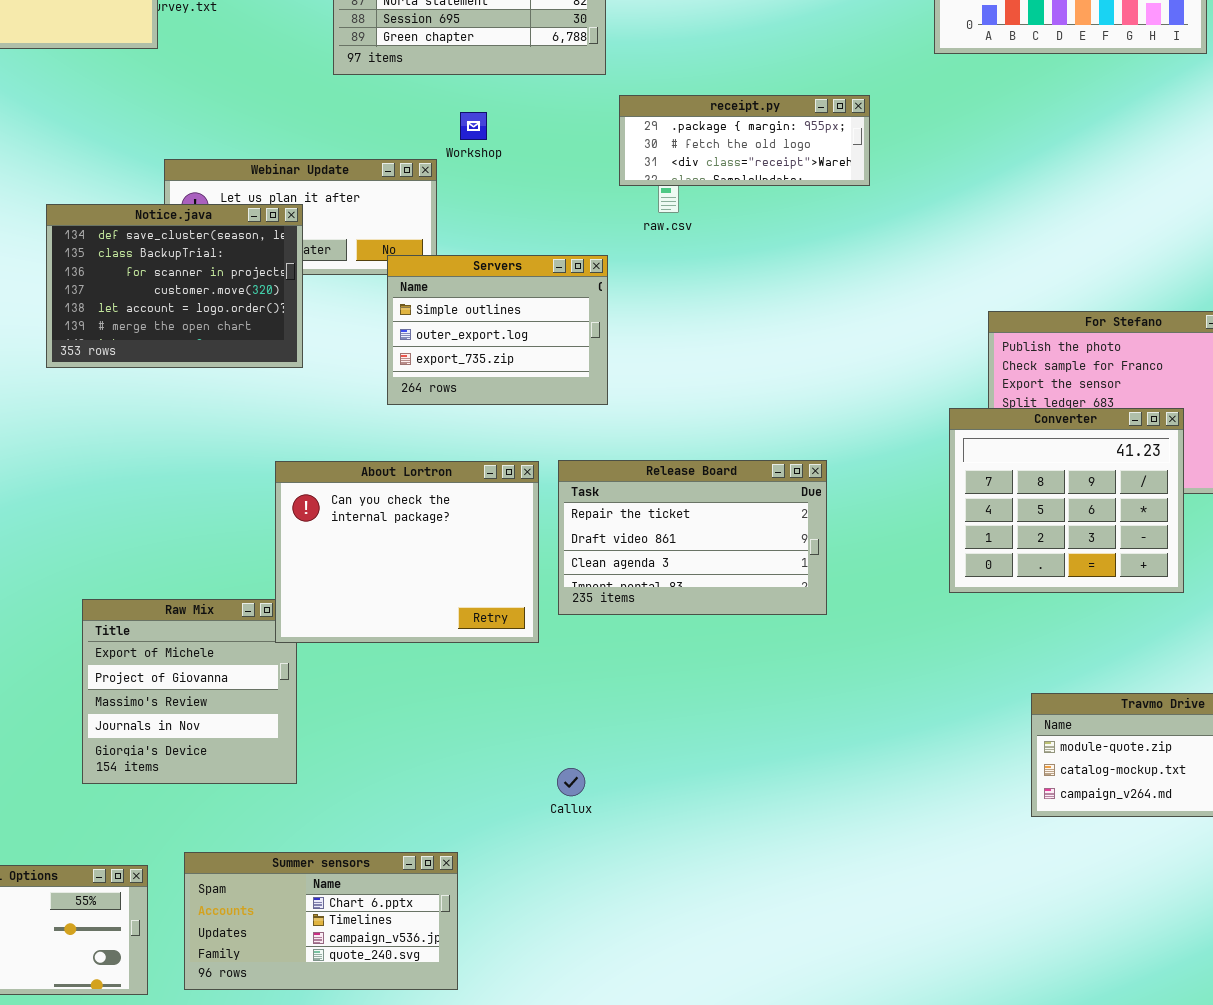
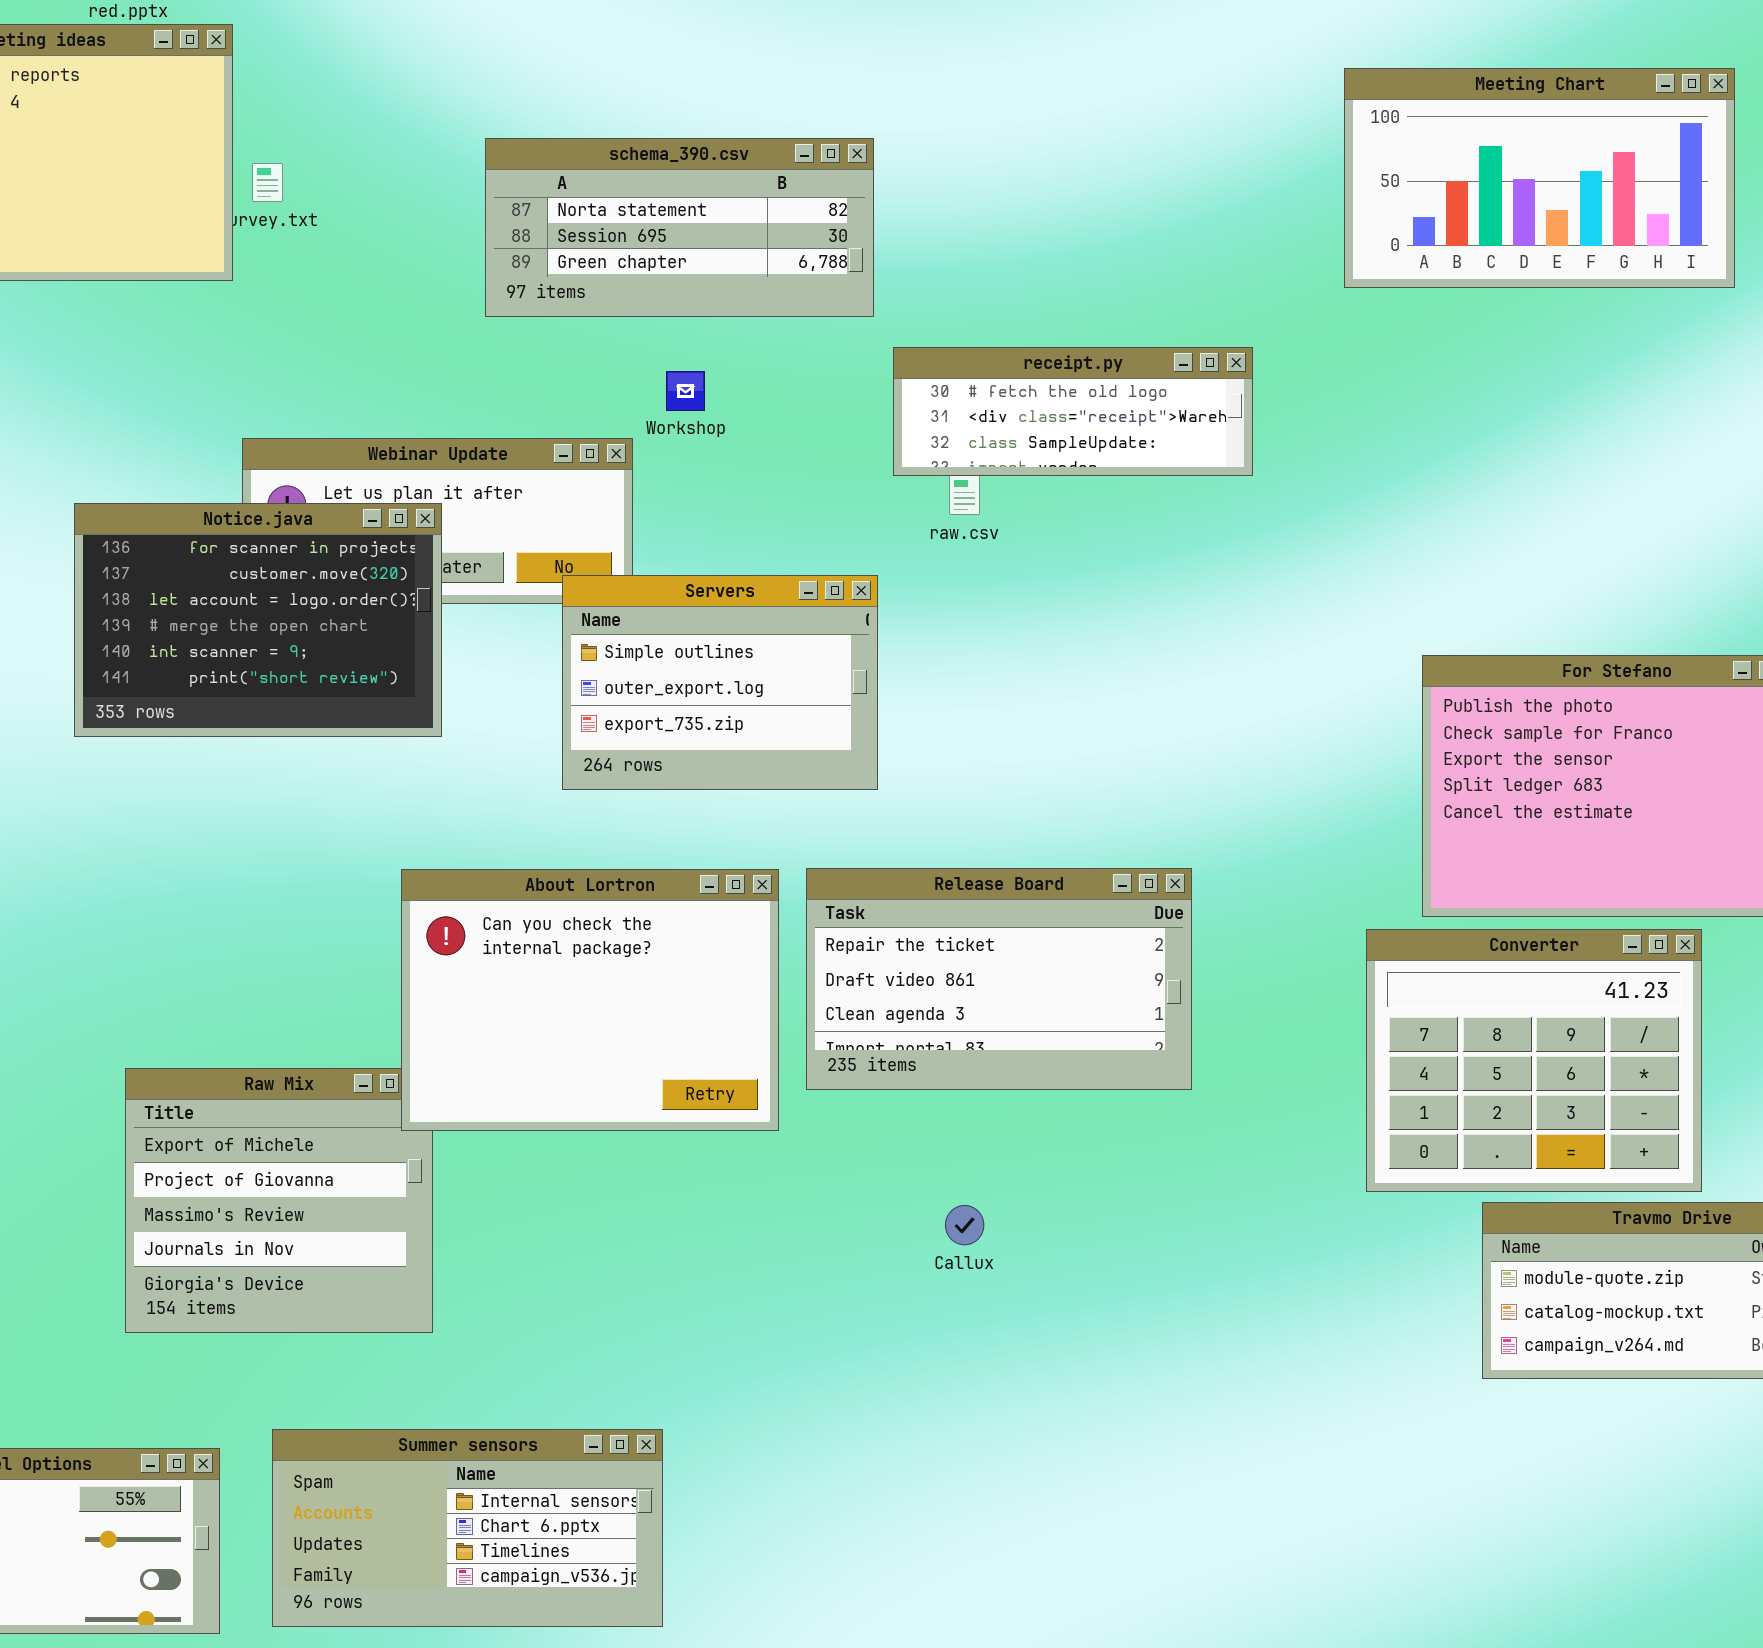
receipt.py: [619,95,870,186] -> [893,347,1253,476], scrolled down 1 row
Notice.java: [46,204,303,368] -> [74,503,442,737], scrolled down 2 rows
Converter: [949,408,1184,593] -> [1366,929,1702,1192], moved
Callux: [557,768,585,796] -> [945,1205,984,1245], moved
Summer sensors: [184,852,458,990] -> [272,1429,663,1627], scrolled up 1 row

